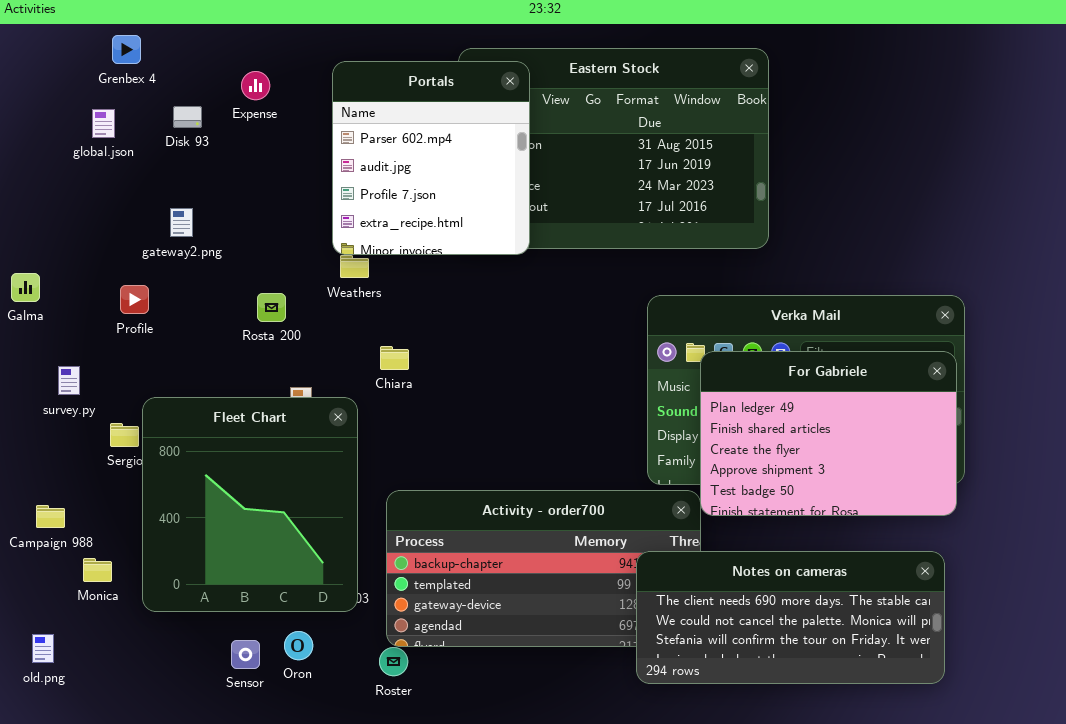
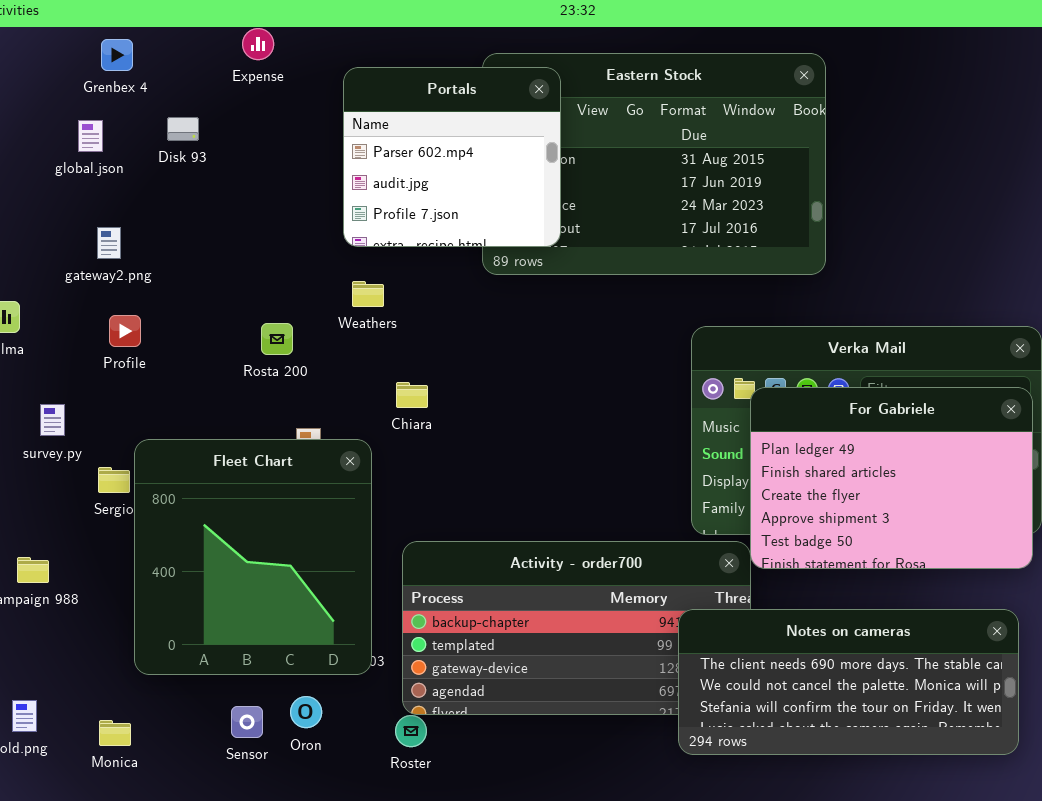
Portals: [332,61,530,255] -> [343,67,561,247], resized
Expense: [241,71,270,100] -> [242,28,274,60], moved
gateway2.png: [170,208,193,237] -> [97,227,121,259], moved
Monica: [83,558,112,582] -> [99,720,131,746], moved

